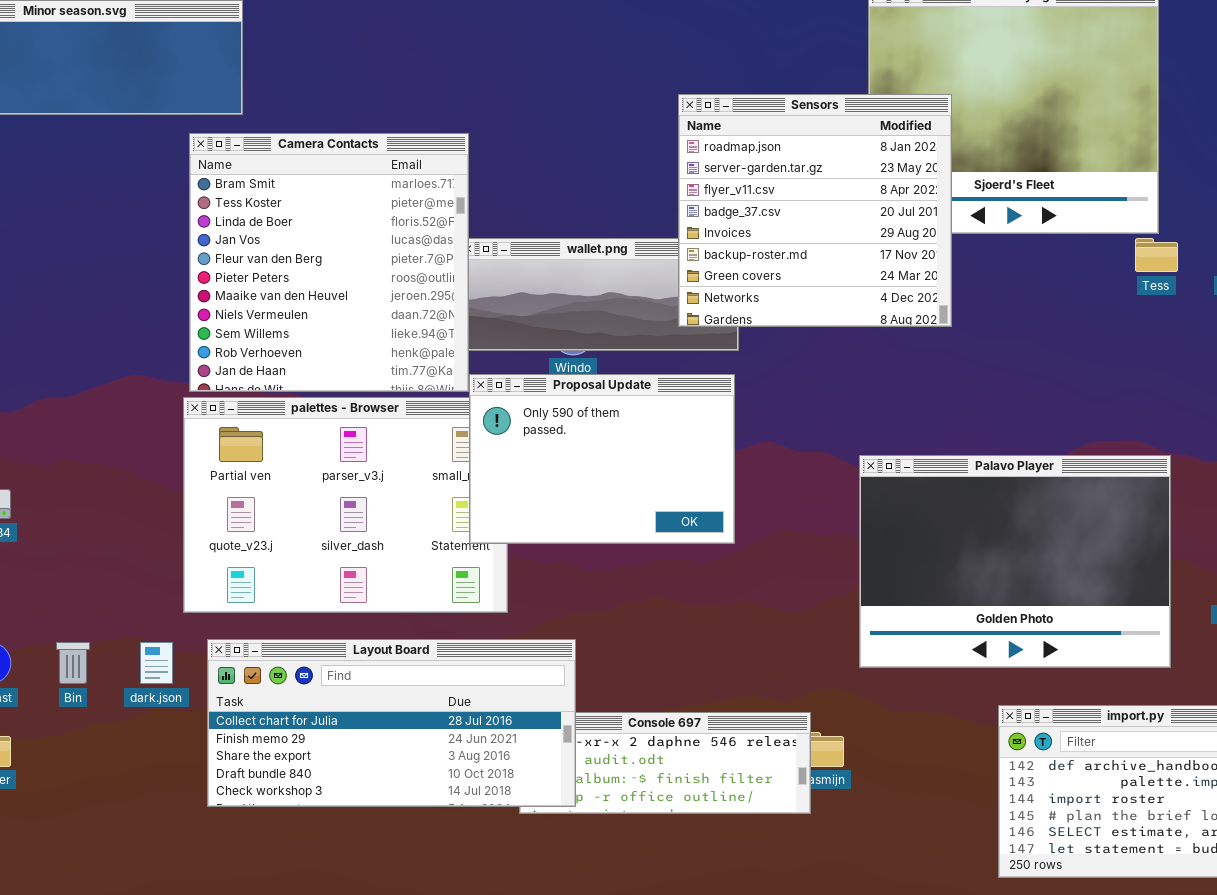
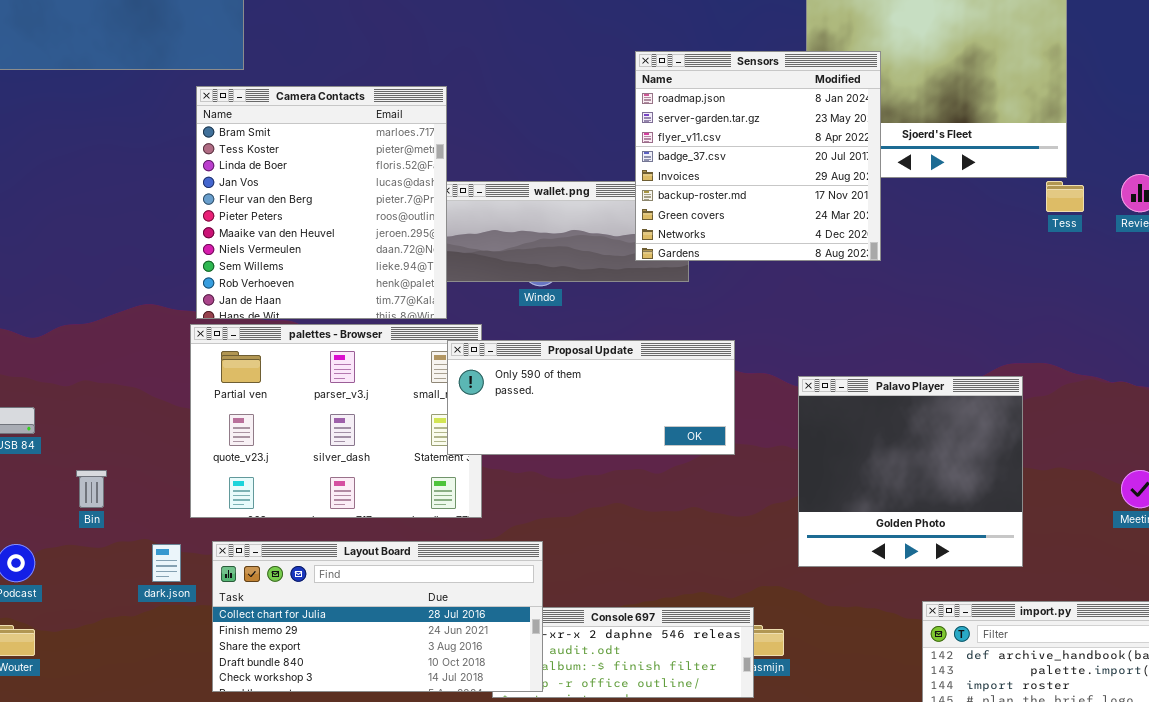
Proposal Update: [469,374,735,544] -> [447,340,735,455], resized
Palavo Player: [859,455,1171,668] -> [798,376,1023,567], resized
Bin: [56,642,90,684] -> [76,470,107,508], moved

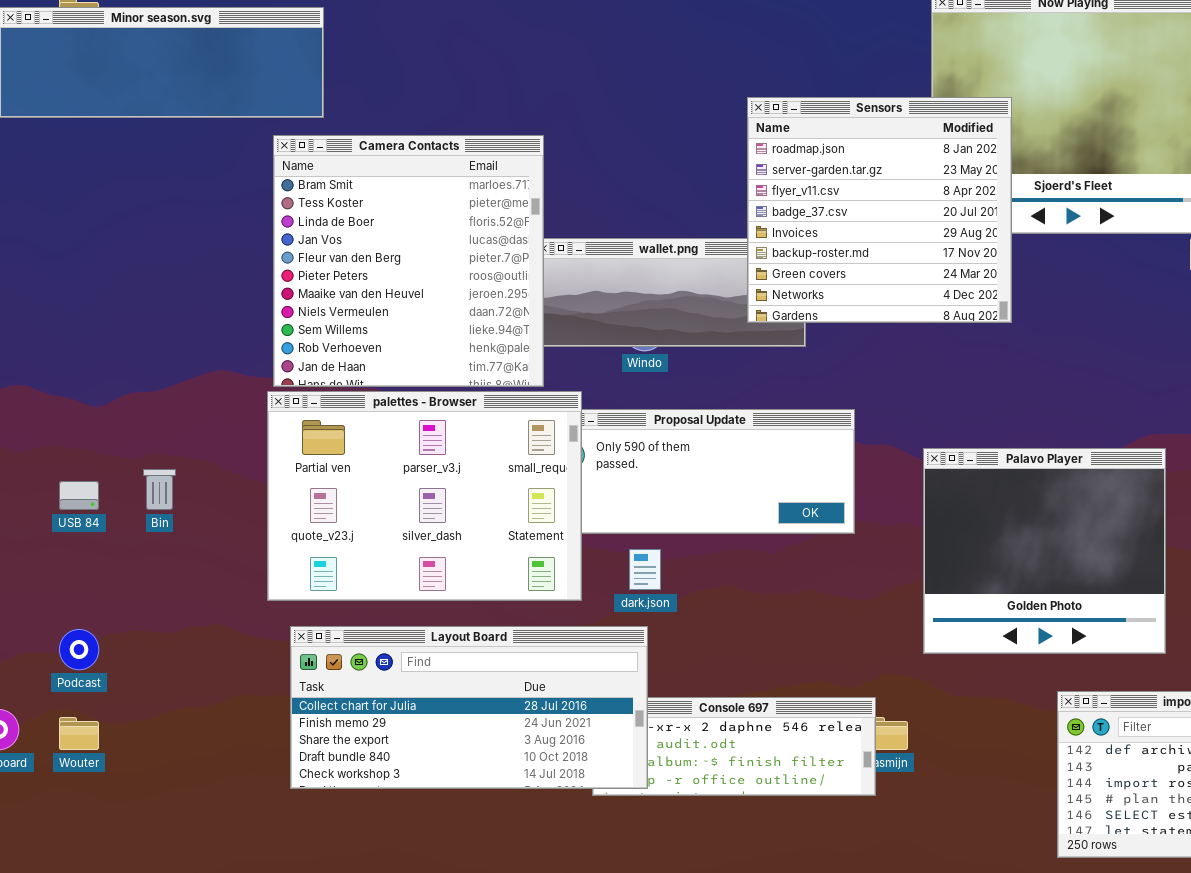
palettes - Browser: [190,324,482,518] -> [267,391,582,601], raised
Bin: [76,470,107,508] -> [143,469,176,510], moved
dark.json: [152,544,181,582] -> [629,549,661,590], moved

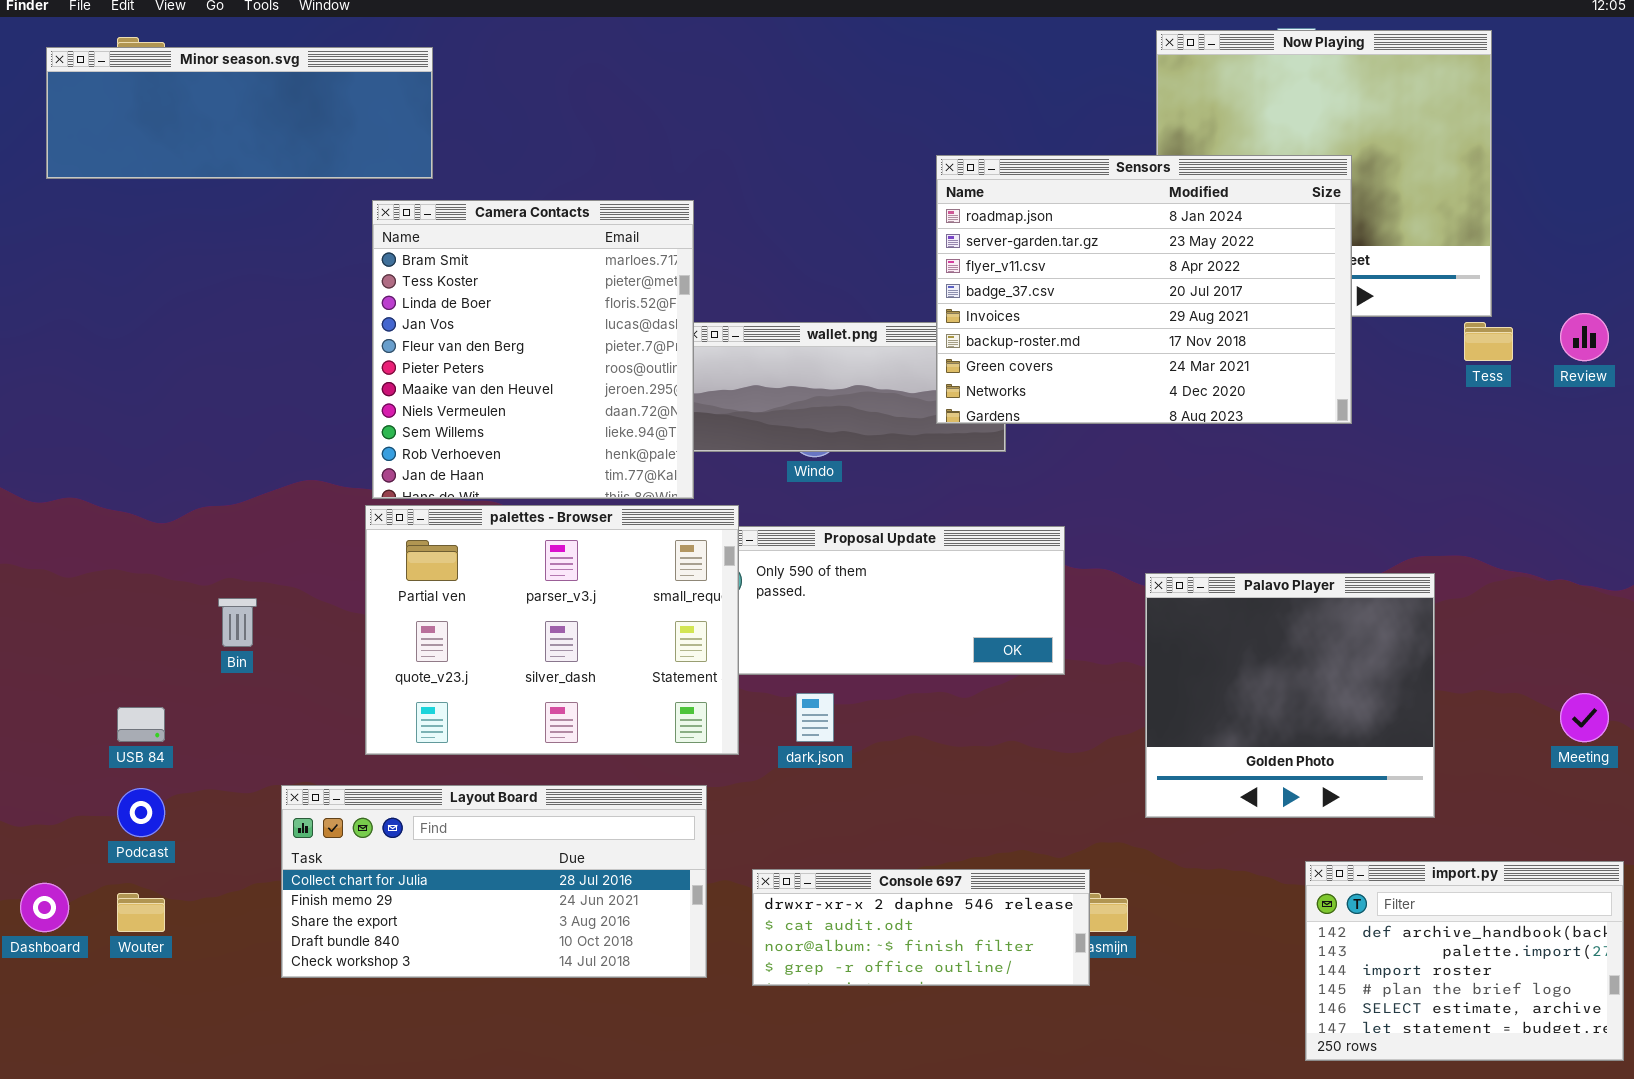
Sensors: [747,97,1012,323] -> [936,155,1352,424], resized
USB 84: [59,481,99,510] -> [117,707,165,742], moved
Layout Board: [290,626,648,789] -> [281,785,707,978], moved

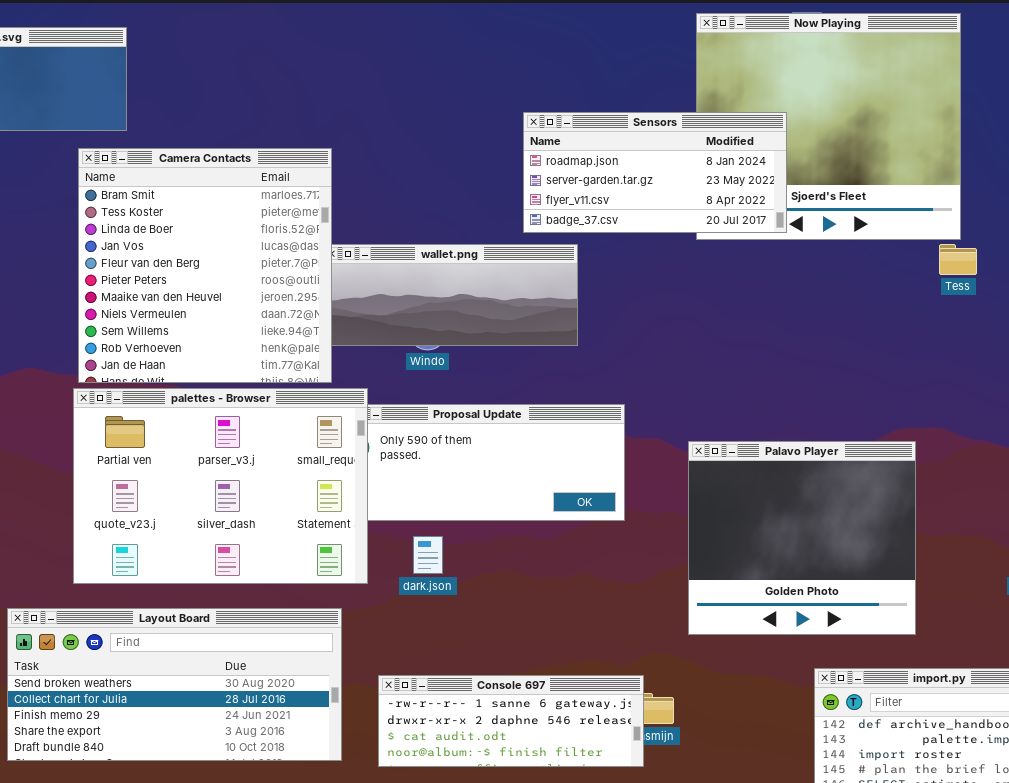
Sensors: [936,155,1352,424] -> [523,112,787,233], resized
Layout Board: [281,785,707,978] -> [7,608,342,761], scrolled up 1 row
Console 697: [752,869,1090,986] -> [378,675,644,767], scrolled up 1 row

